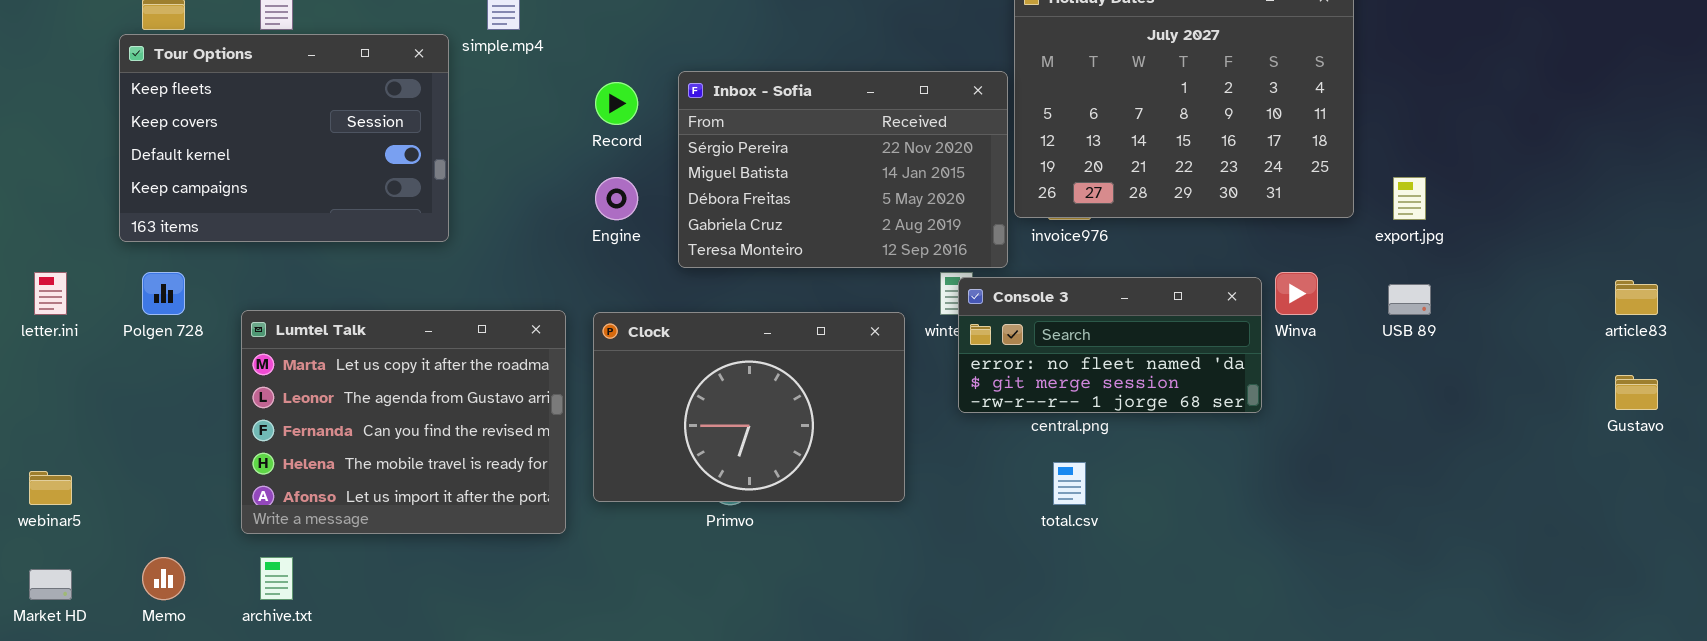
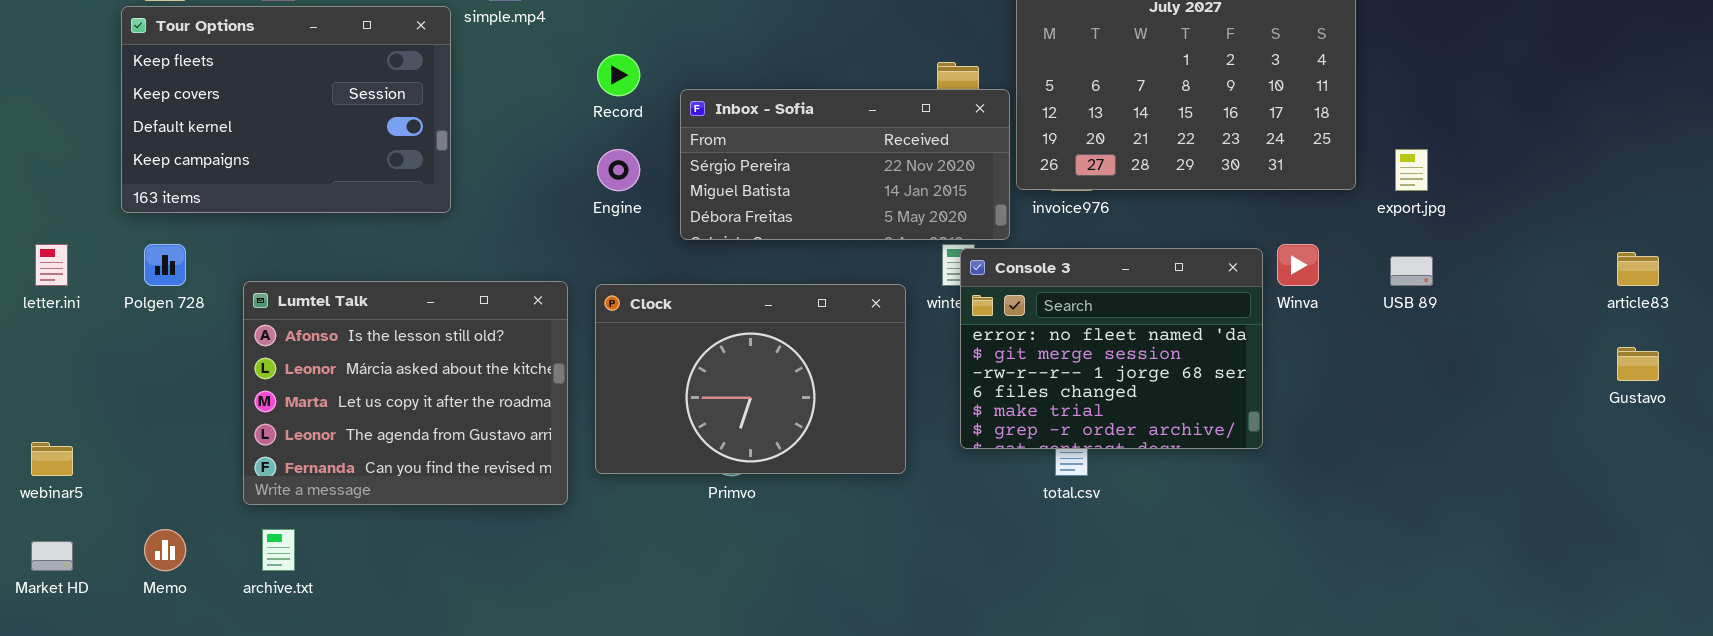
Inbox - Sofia: [678,71,1008,268] -> [680,89,1010,240], resized
Console 3: [958,277,1262,413] -> [960,248,1263,449], resized
Lumtel Talk: [241,310,566,534] -> [243,281,568,505], scrolled up 2 rows

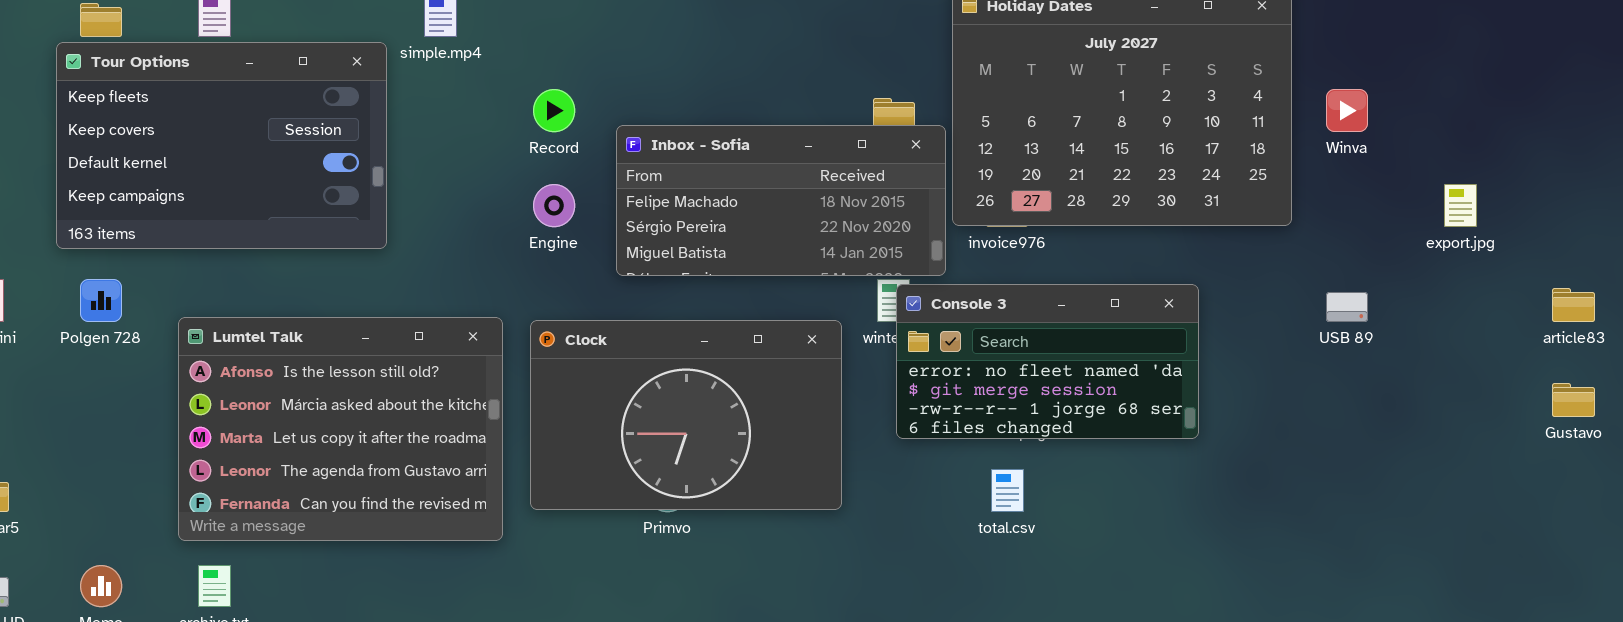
Inbox - Sofia: [680,89,1010,240] -> [616,125,946,276], scrolled up 1 row
export.jpg: [1395,149,1428,191] -> [1444,184,1477,227], moved
Winva: [1277,244,1319,286] -> [1326,89,1368,132], moved
Console 3: [960,248,1263,449] -> [896,284,1199,439], resized

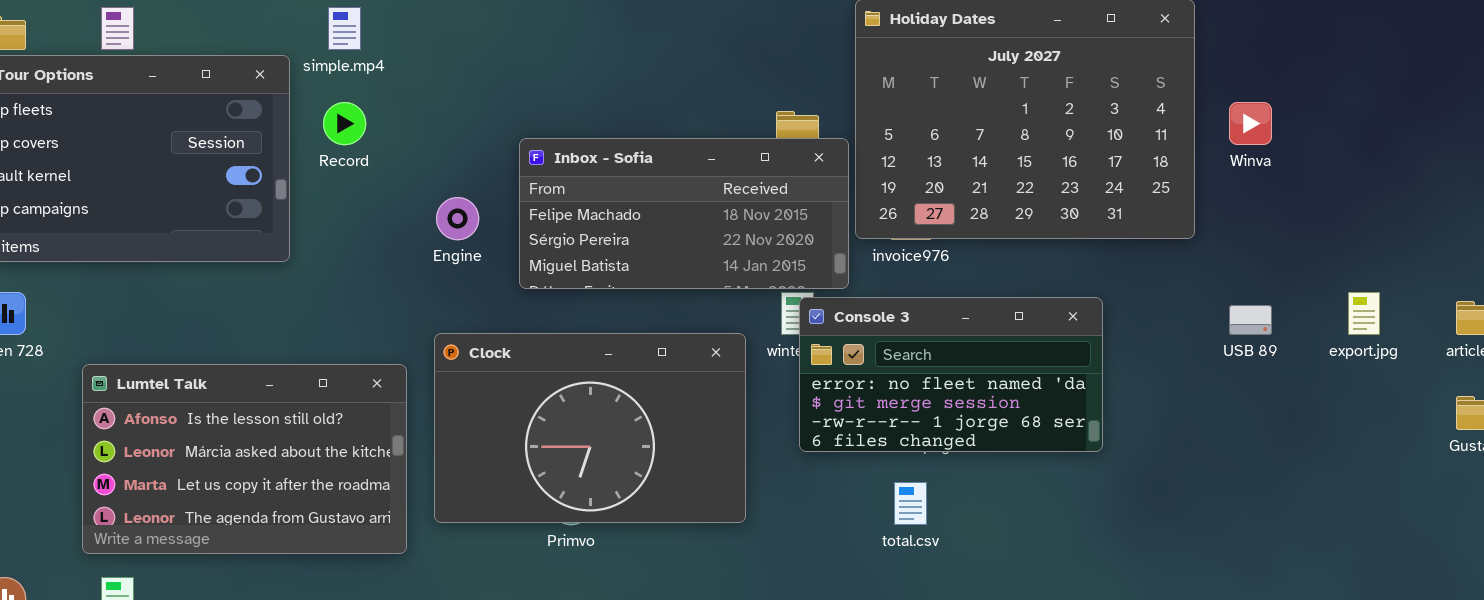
Record: [533,89,575,132] -> [323,102,366,145], moved
export.jpg: [1444,184,1477,227] -> [1348,292,1380,335], moved
Lumtel Talk: [178,317,503,541] -> [82,364,407,554], resized

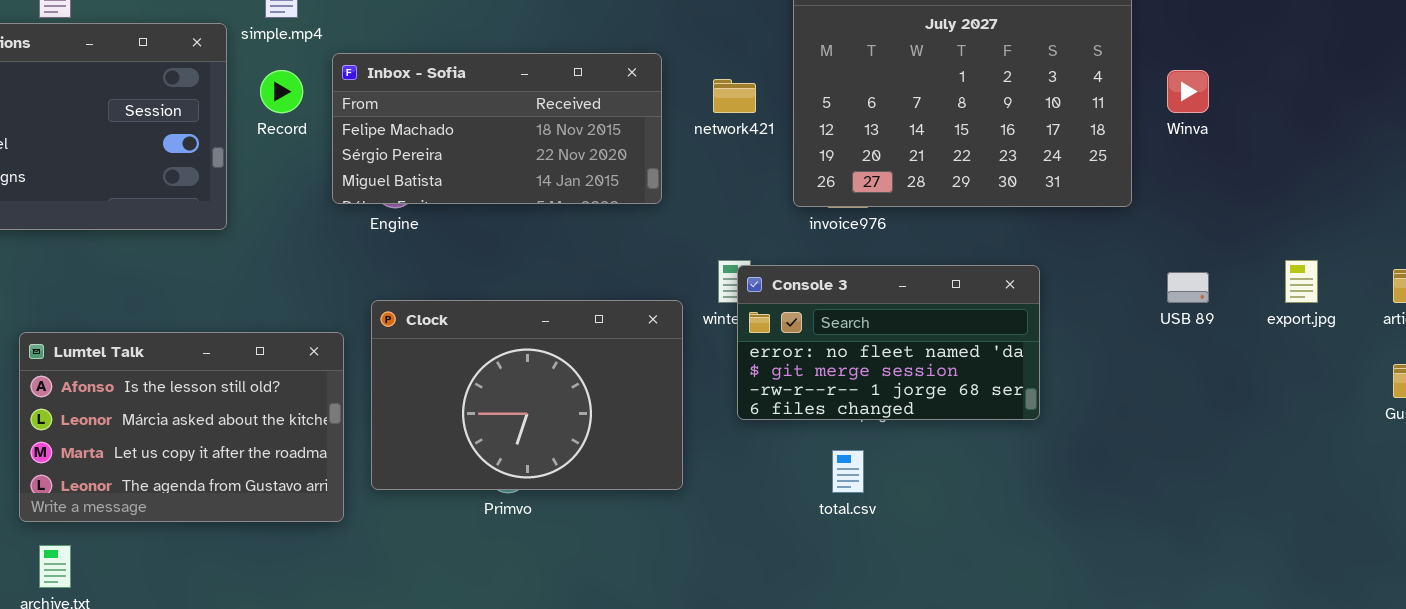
Inbox - Sofia: [519,138,849,289] -> [332,53,662,204], moved

